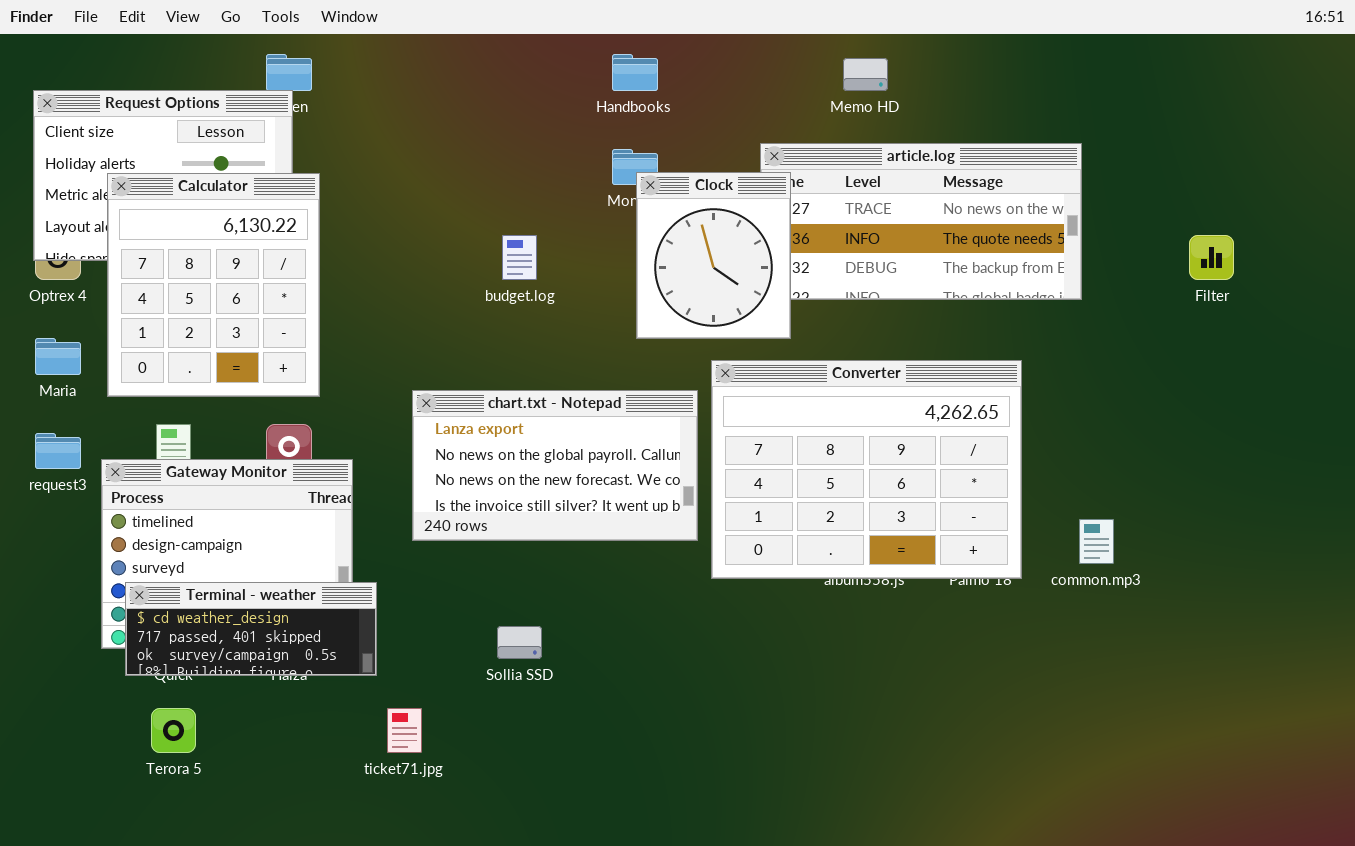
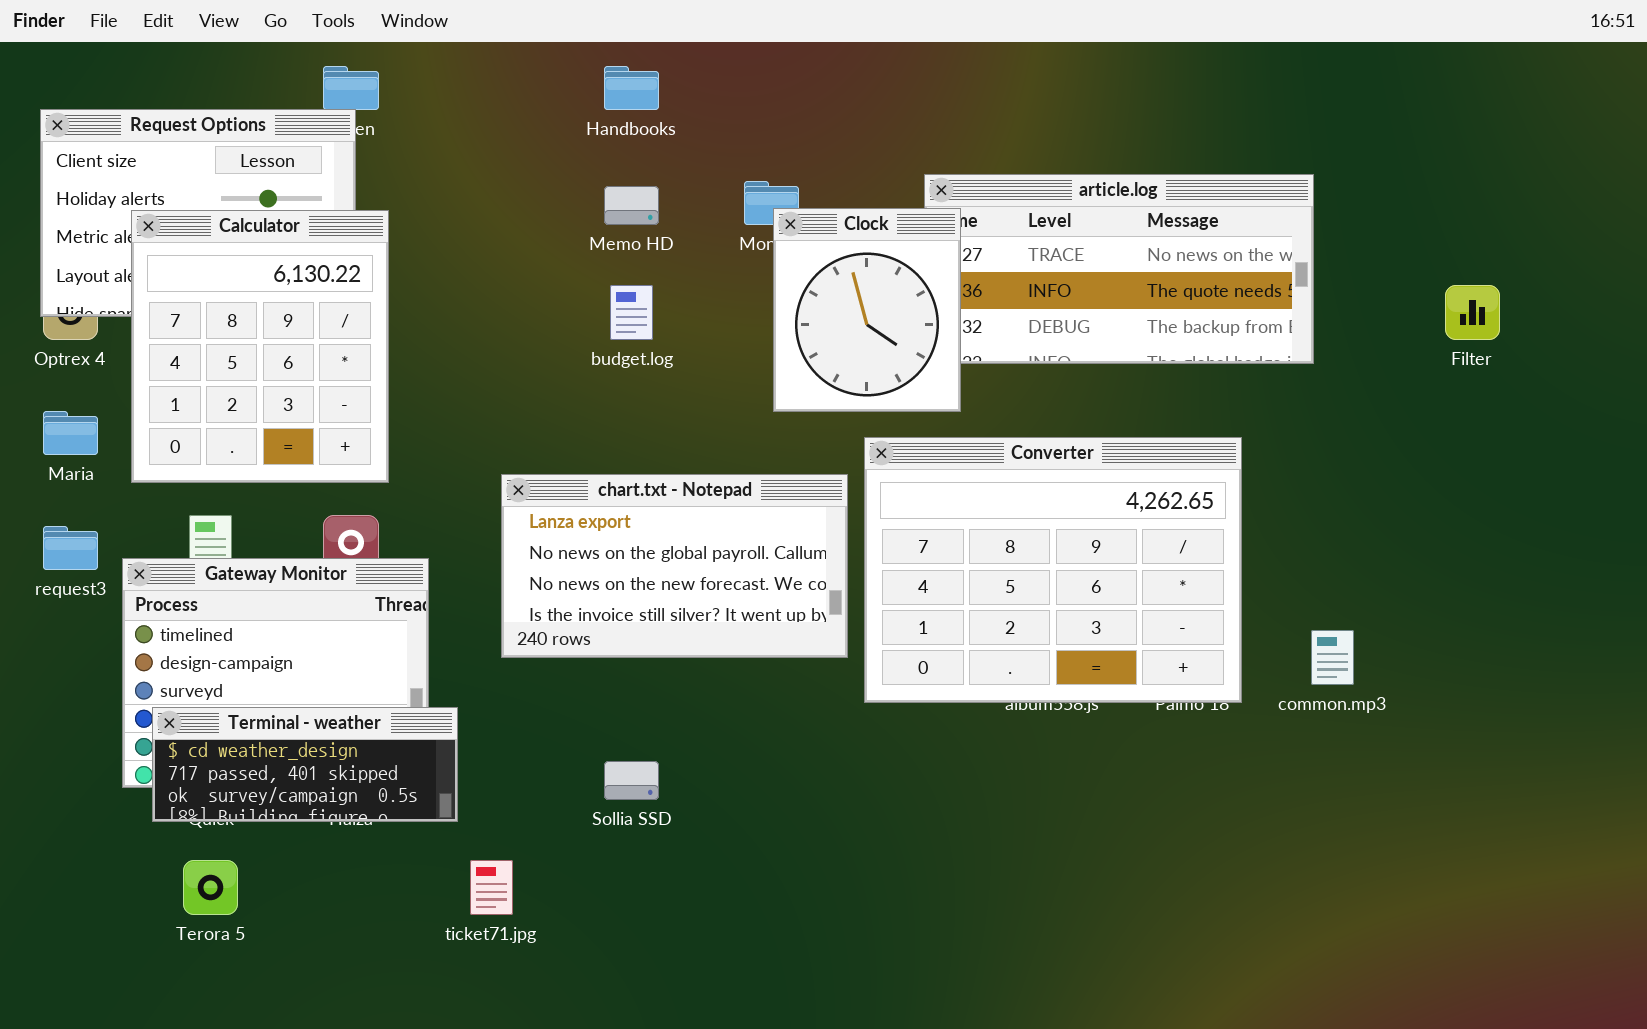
Handbooks: [612,54,658,91] -> [604,66,659,110], moved
Memo HD: [843,58,888,91] -> [604,186,659,225], moved

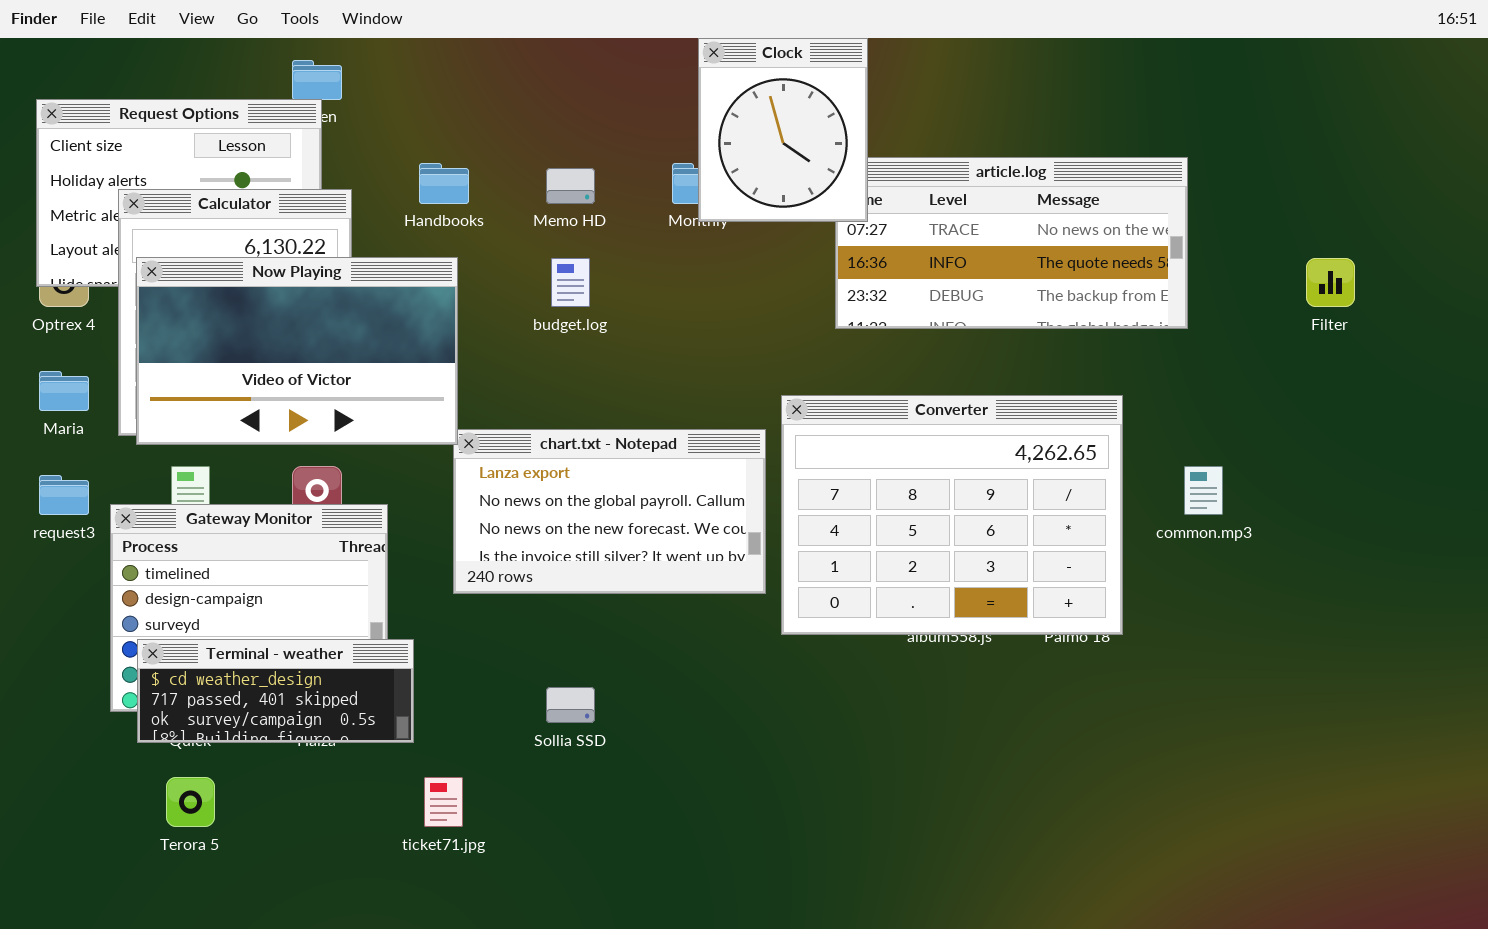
Handbooks: [604,66,659,110] -> [419,163,469,204], moved
Clock: [773,208,961,412] -> [698,38,868,222], moved
Now Playing: none -> [136,257,458,445], opened
common.mp3: [1311,630,1354,685] -> [1184,466,1223,515], moved

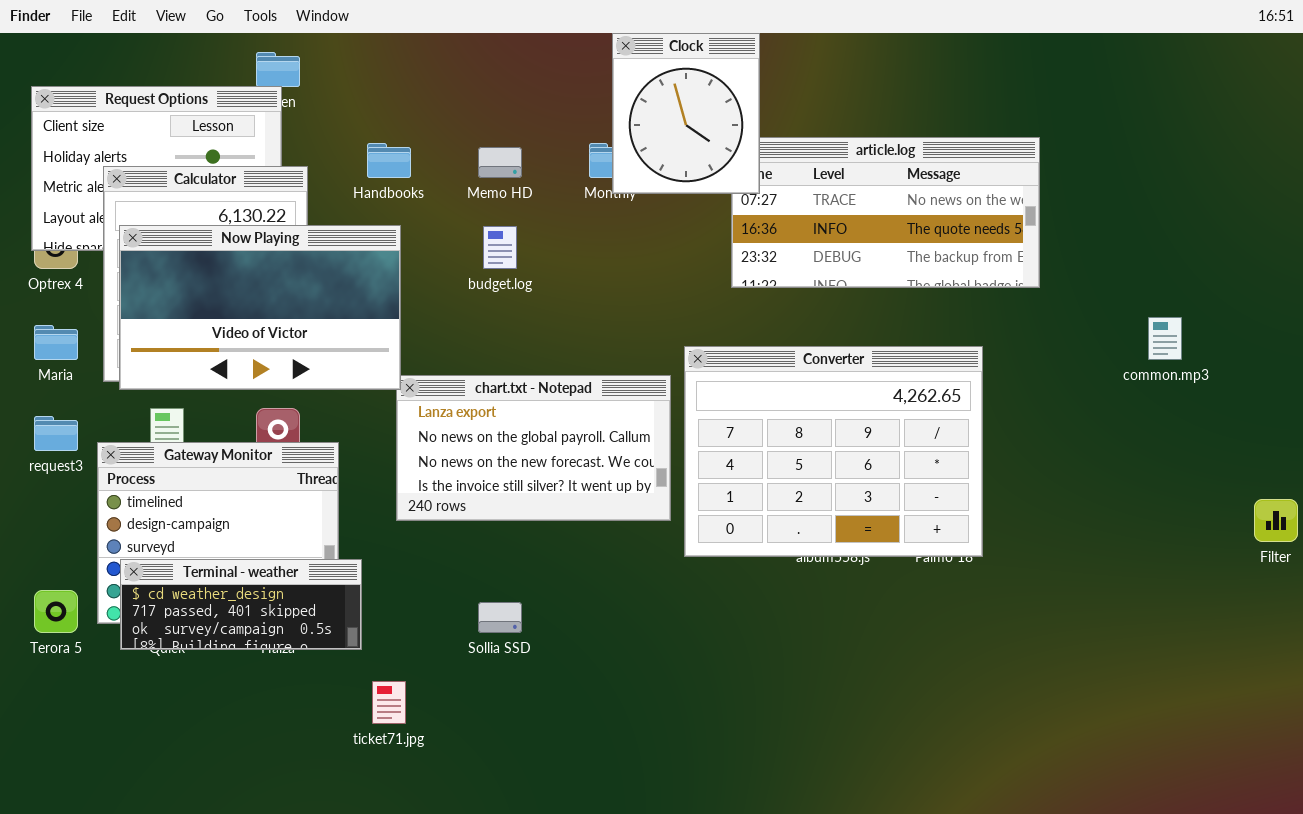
Filter: [1306,258,1355,307] -> [1254,499,1298,542], moved
common.mp3: [1184,466,1223,515] -> [1148,317,1182,360], moved
Terora 5: [166,777,215,827] -> [34,590,78,633], moved

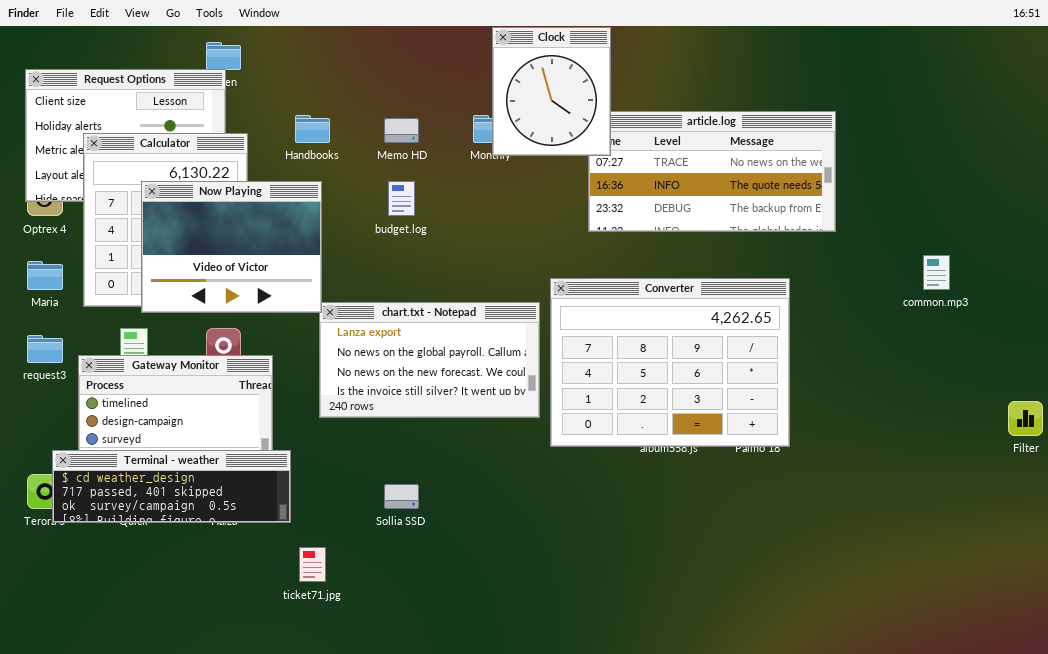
Now Playing: [119,225,401,390] -> [141,181,322,313], resized
Terminal - weather: [120,559,362,650] -> [52,450,291,523], resized

